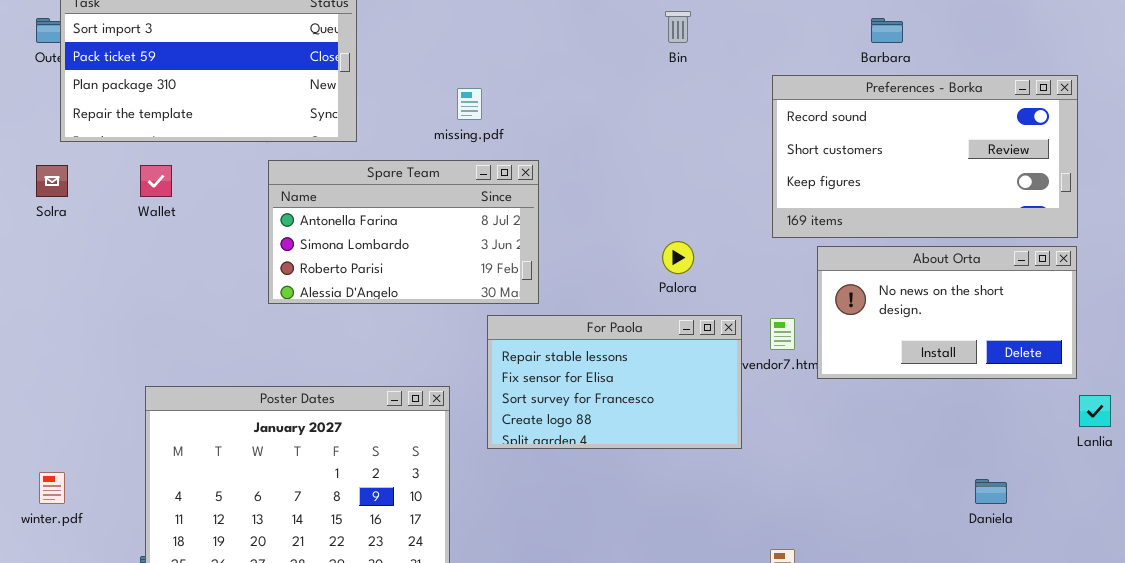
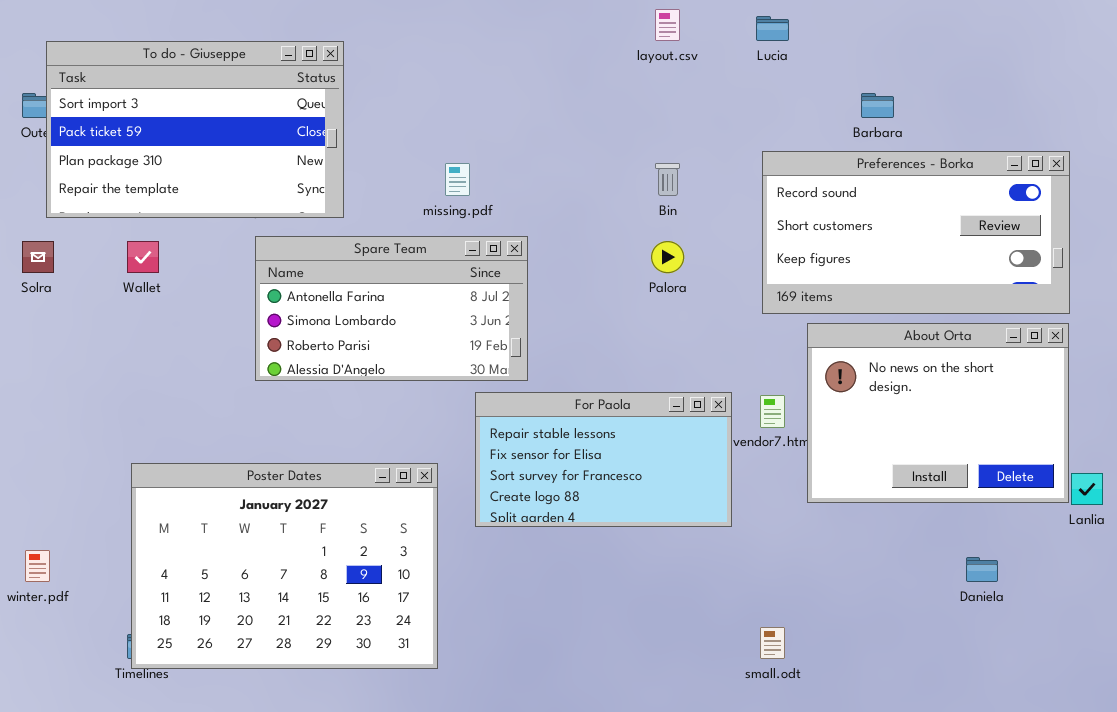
Bin: [665,11,691,43] -> [655,163,680,196], moved
Palora: [662,241,694,274] -> [651,241,684,273], moved
About Orta: [817,246,1077,379] -> [807,323,1069,503], resized

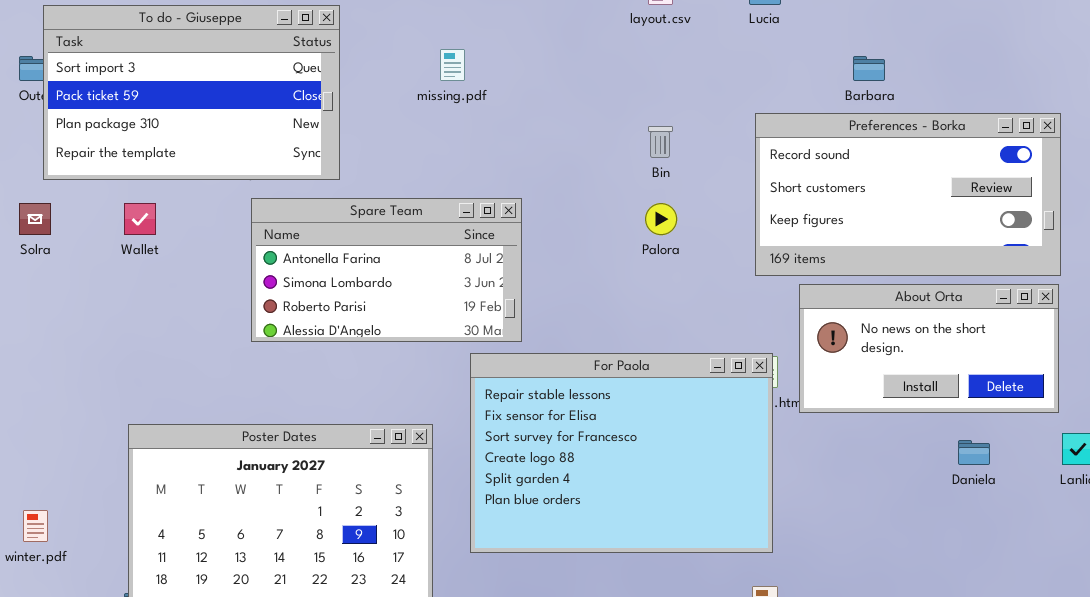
missing.pdf: [445,163,470,196] -> [440,49,465,81], moved
About Orta: [807,323,1069,503] -> [799,284,1059,413], resized
For Paola: [475,392,732,527] -> [470,353,773,553], resized
Daniela: [966,557,998,582] -> [958,440,990,465], moved

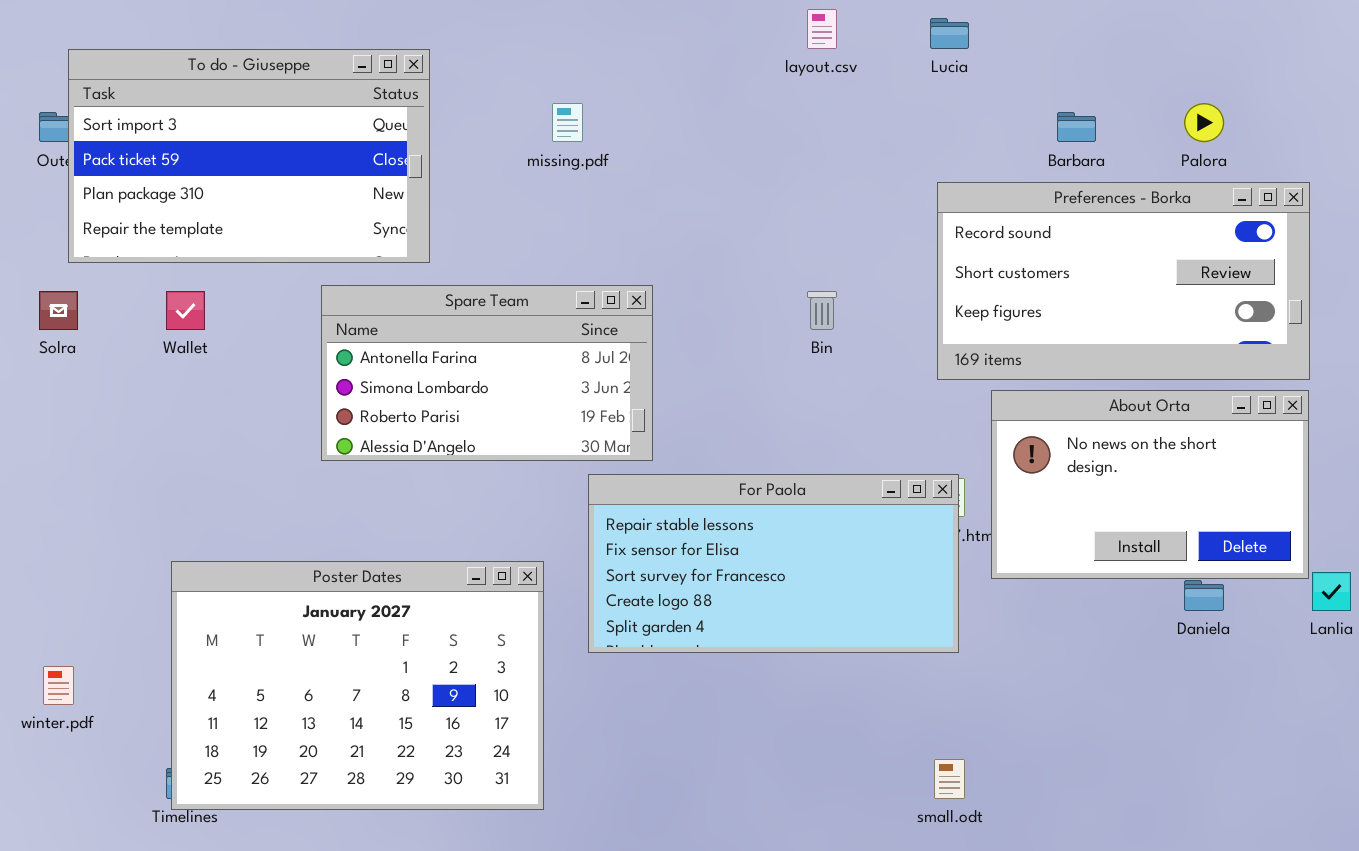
Bin: [648,126,673,158] -> [807,291,837,330], moved
Palora: [645,203,677,235] -> [1184,103,1224,142], moved
About Orta: [799,284,1059,413] -> [991,390,1309,579], resized
For Paola: [470,353,773,553] -> [588,474,959,653], resized

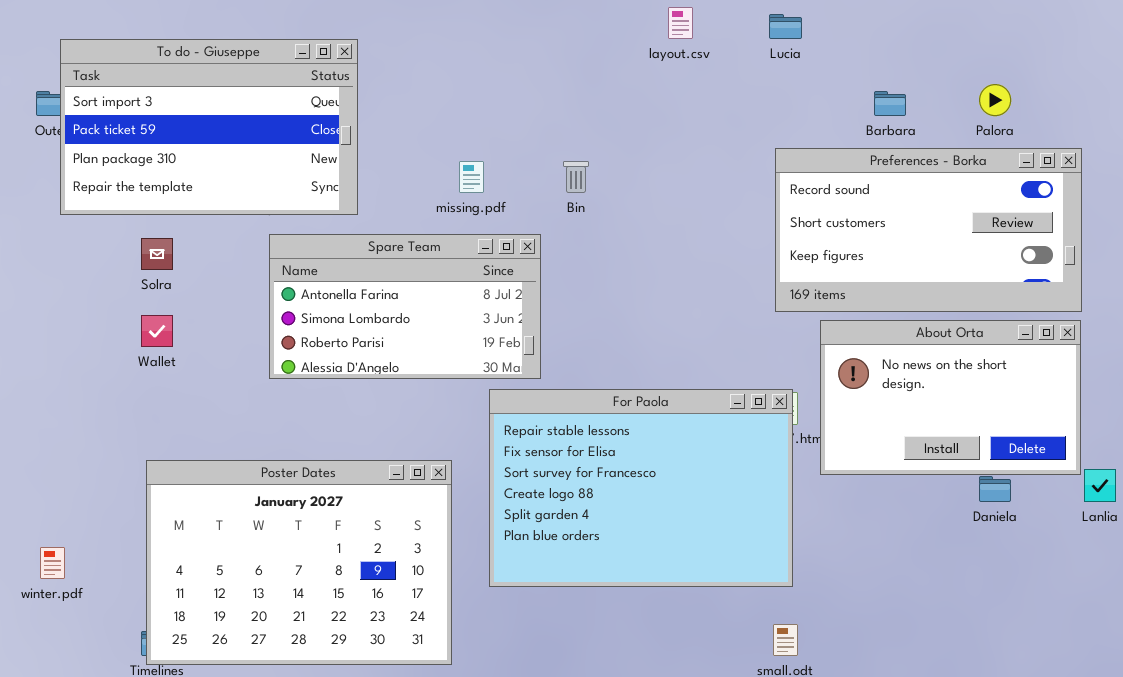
missing.pdf: [552,103,583,142] -> [459,161,484,193], moved
Solra: [39,291,78,330] -> [141,238,173,270], moved
Wallet: [166,291,205,330] -> [141,315,173,347], moved
Bin: [807,291,837,330] -> [563,161,589,193], moved
For Paola: [588,474,959,653] -> [489,389,793,587], resized

